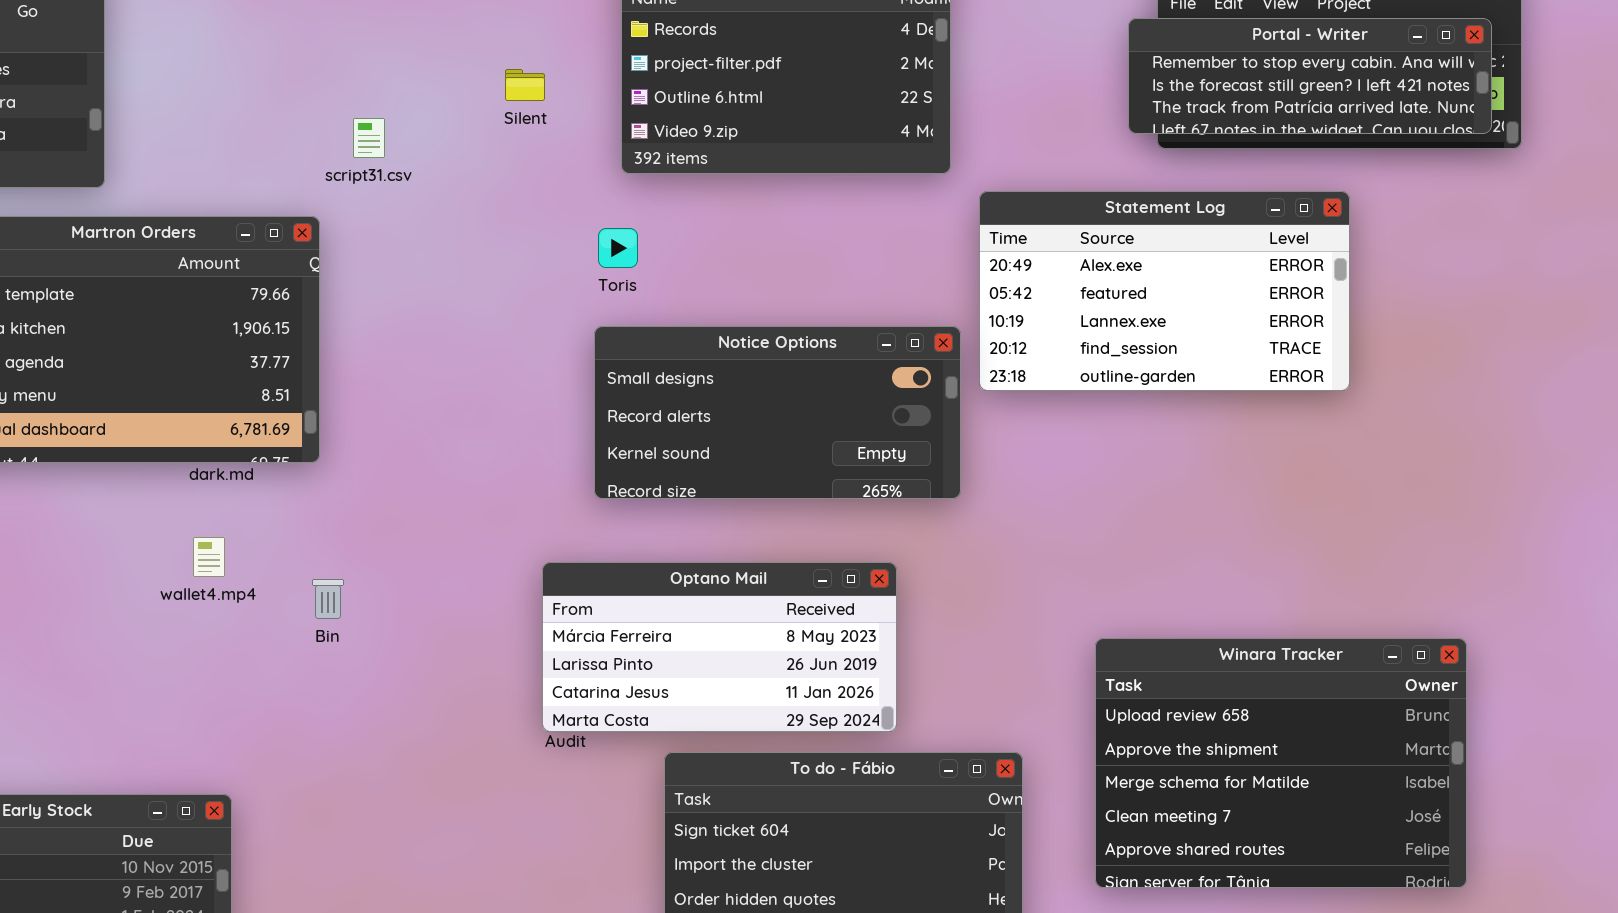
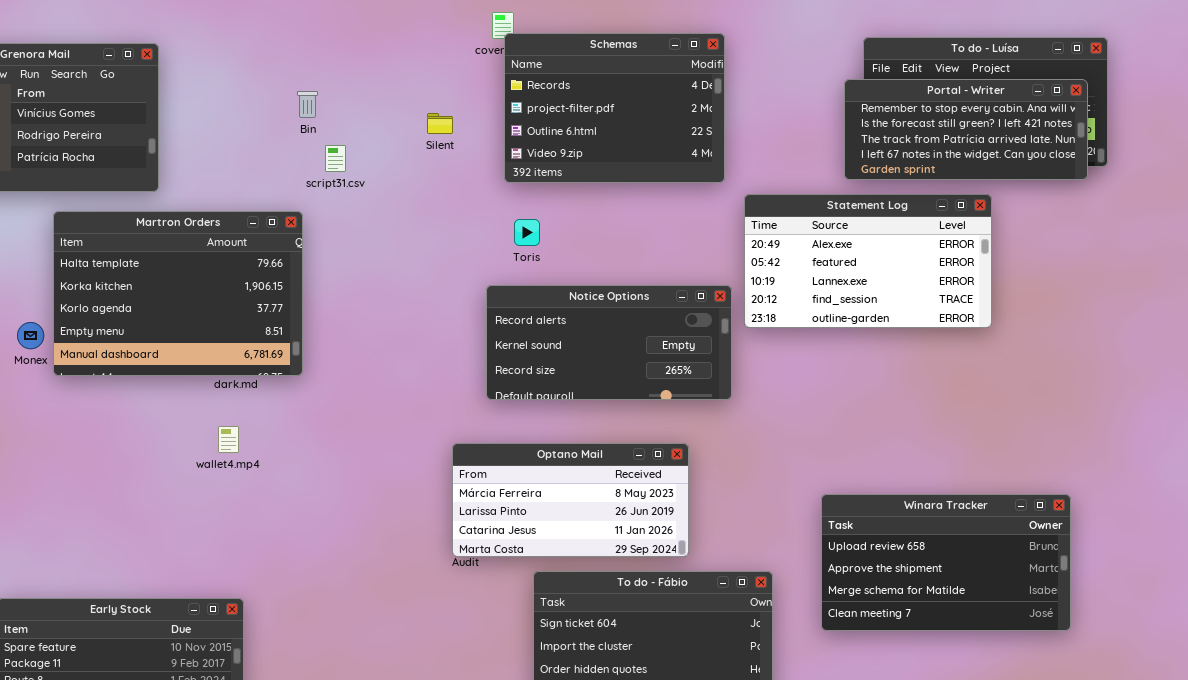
Portal - Writer: [1128,18,1492,134] -> [844,79,1088,180], resized
Toris: [598,228,638,268] -> [514,219,540,246], moved
Notice Options: [594,326,961,499] -> [486,285,732,400], scrolled down 1 row
Bin: [312,579,344,619] -> [297,91,318,118], moved
Winara Tracker: [1095,638,1467,888] -> [821,494,1071,631], resized

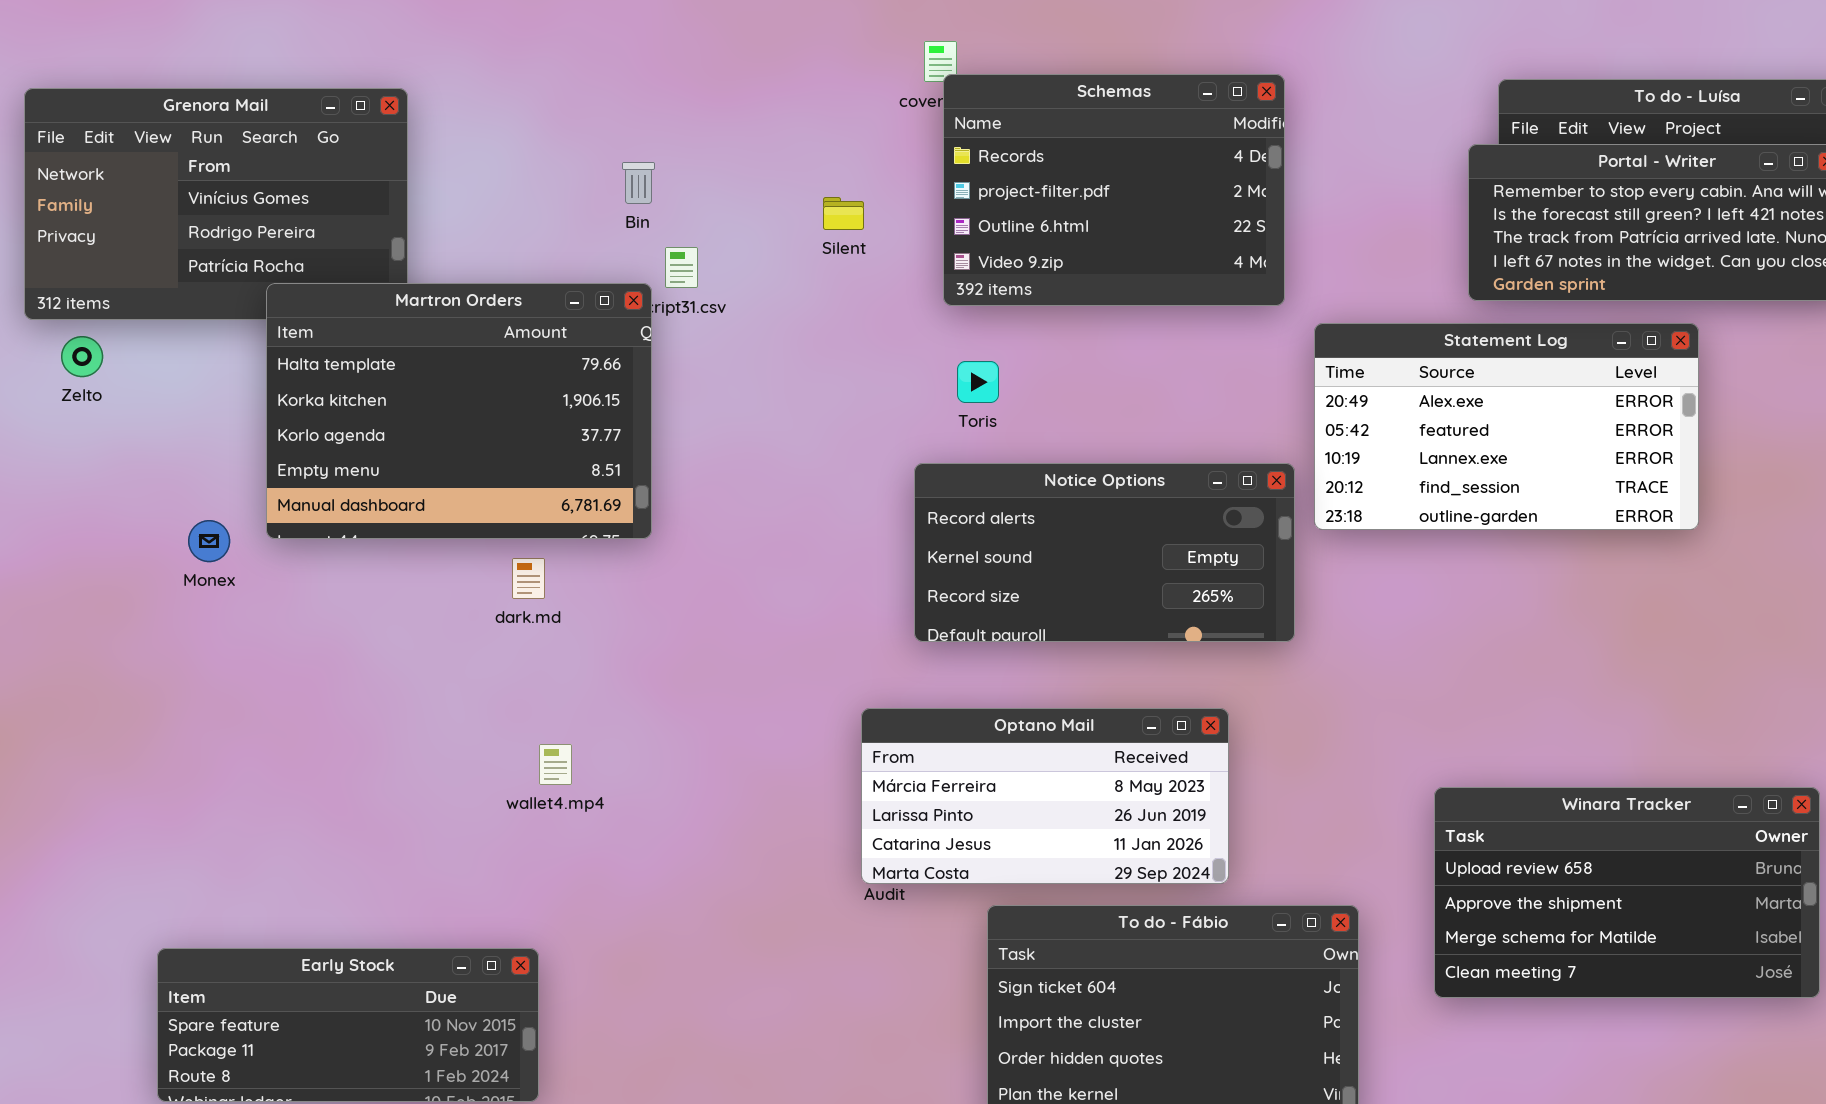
Martron Orders: [53,211,303,376] -> [266,283,652,539], moved
wallet4.mp4: [218,426,239,453] -> [539,744,572,785], moved

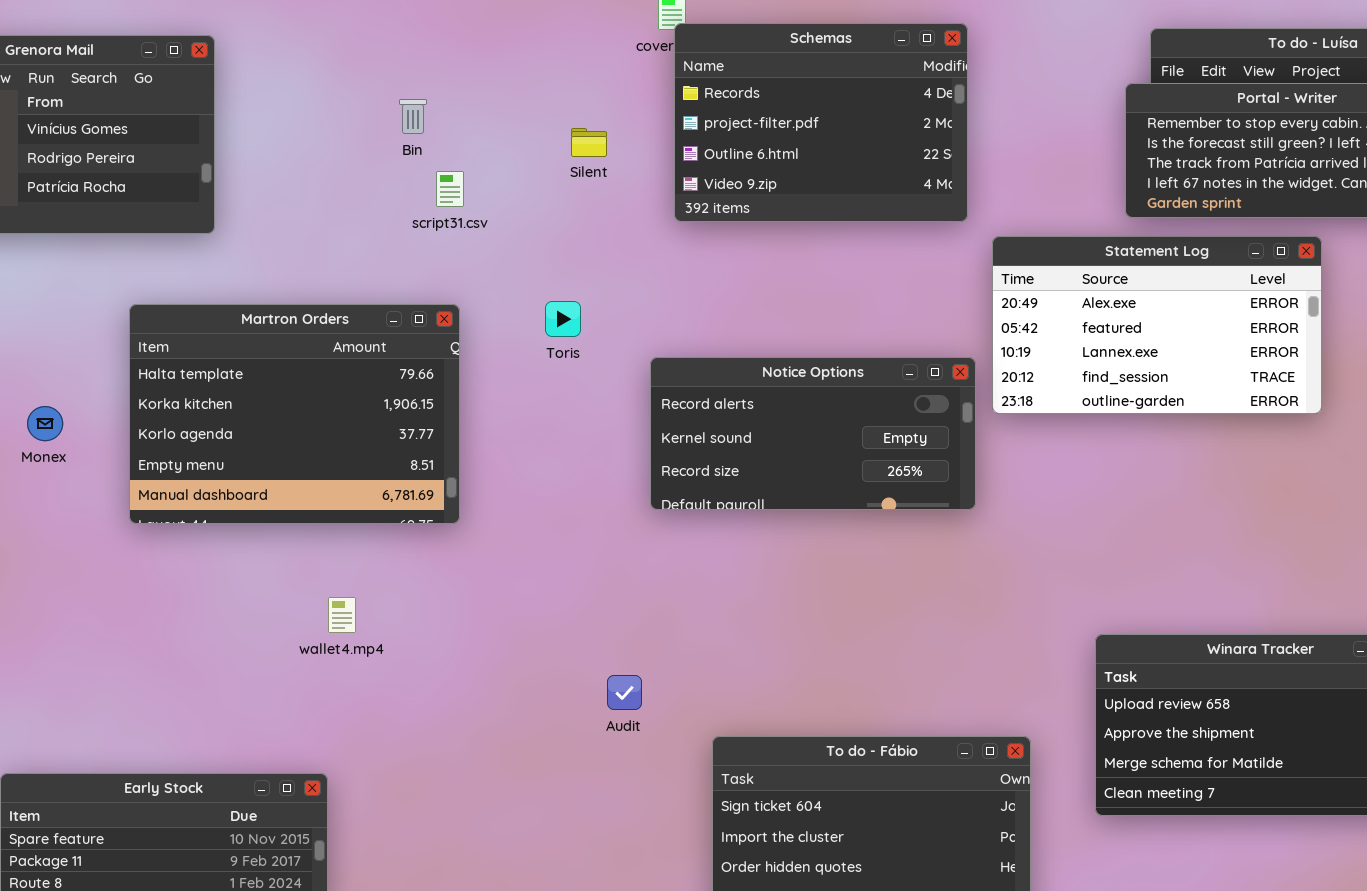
Martron Orders: [266,283,652,539] -> [129,304,460,524], moved
Toris: [957,361,999,403] -> [545,301,581,337], moved
Optano Mail: [861,708,1229,884] -> none, closed

